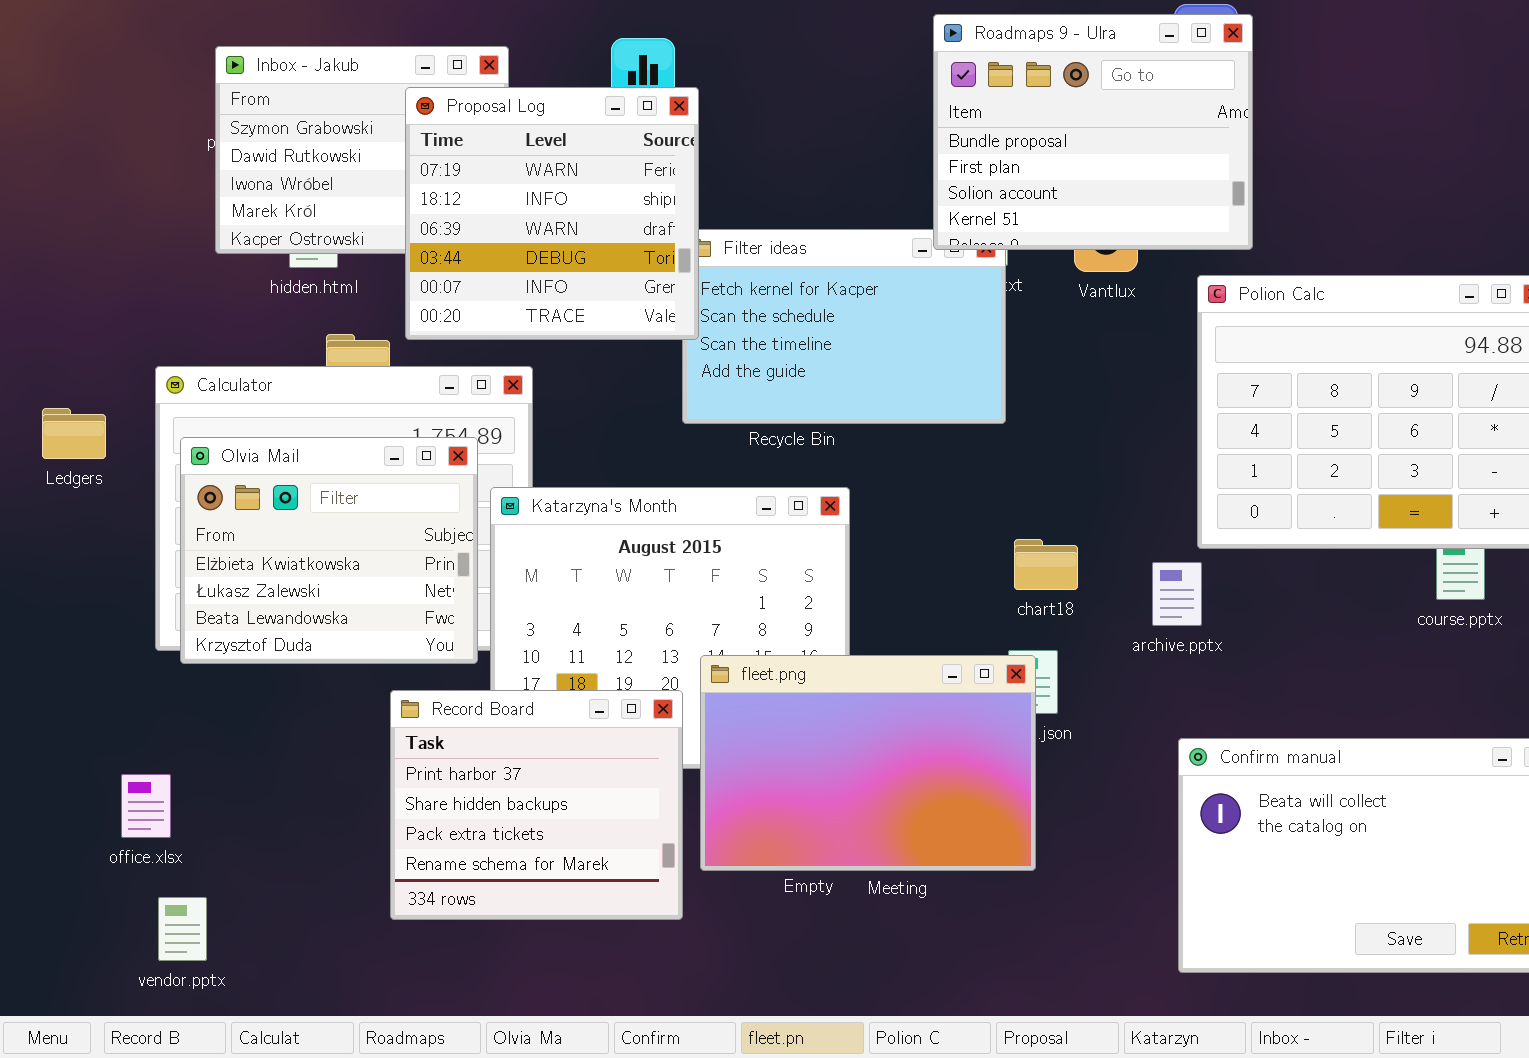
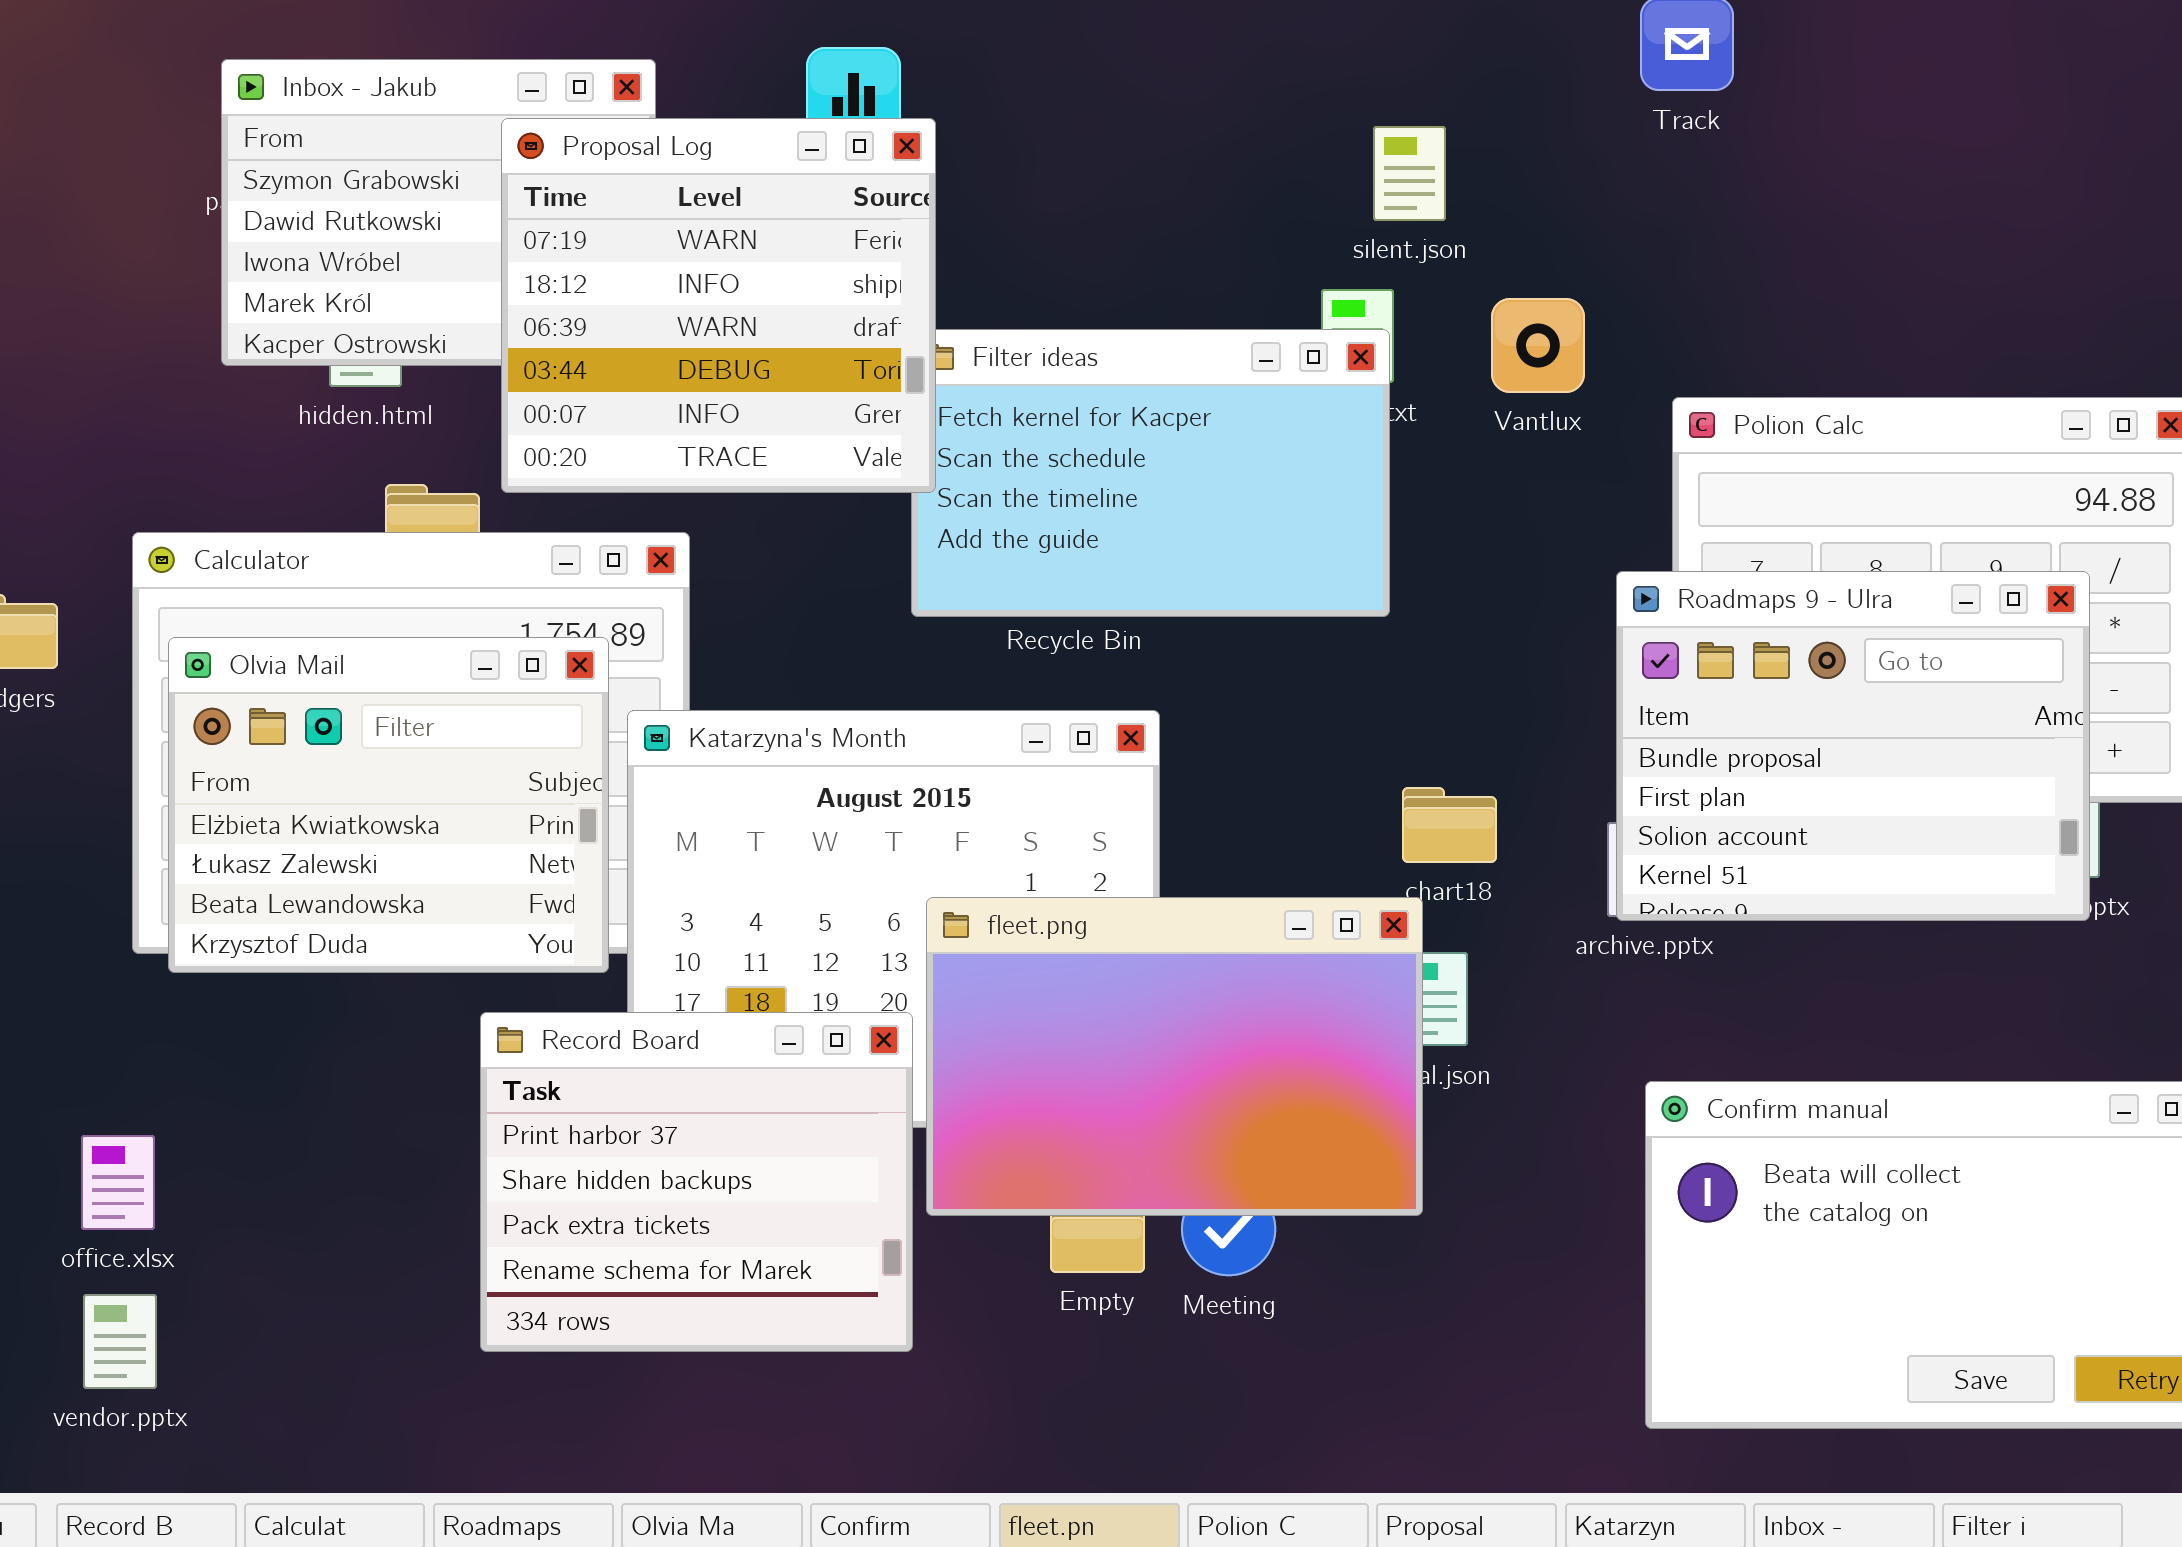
Roadmaps 9 - Ulra: [933,14,1253,250] -> [1616,571,2090,921], moved
fleet.png: [700,655,1036,871] -> [926,897,1423,1216], moved
vendor.pptx: [158,897,207,961] -> [83,1294,157,1389], moved

